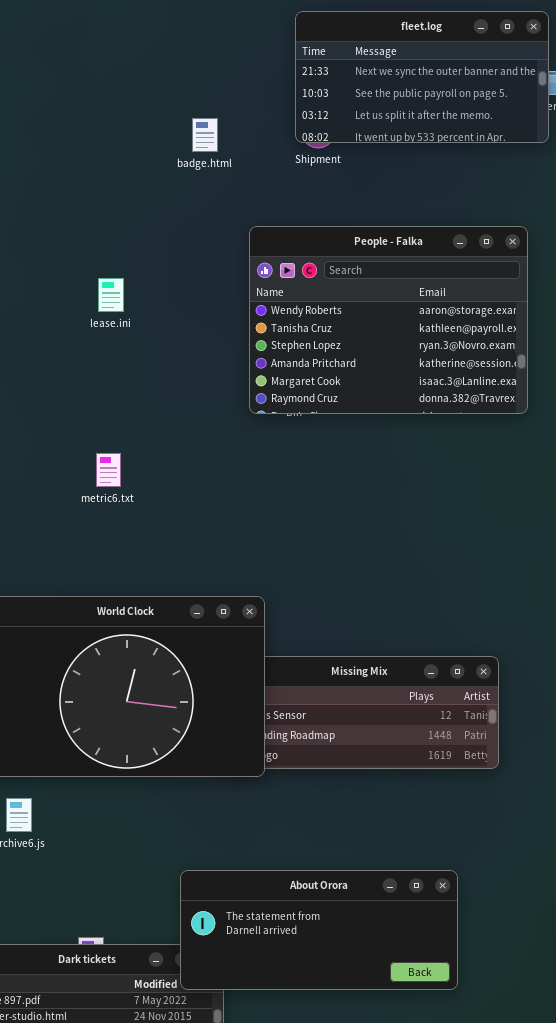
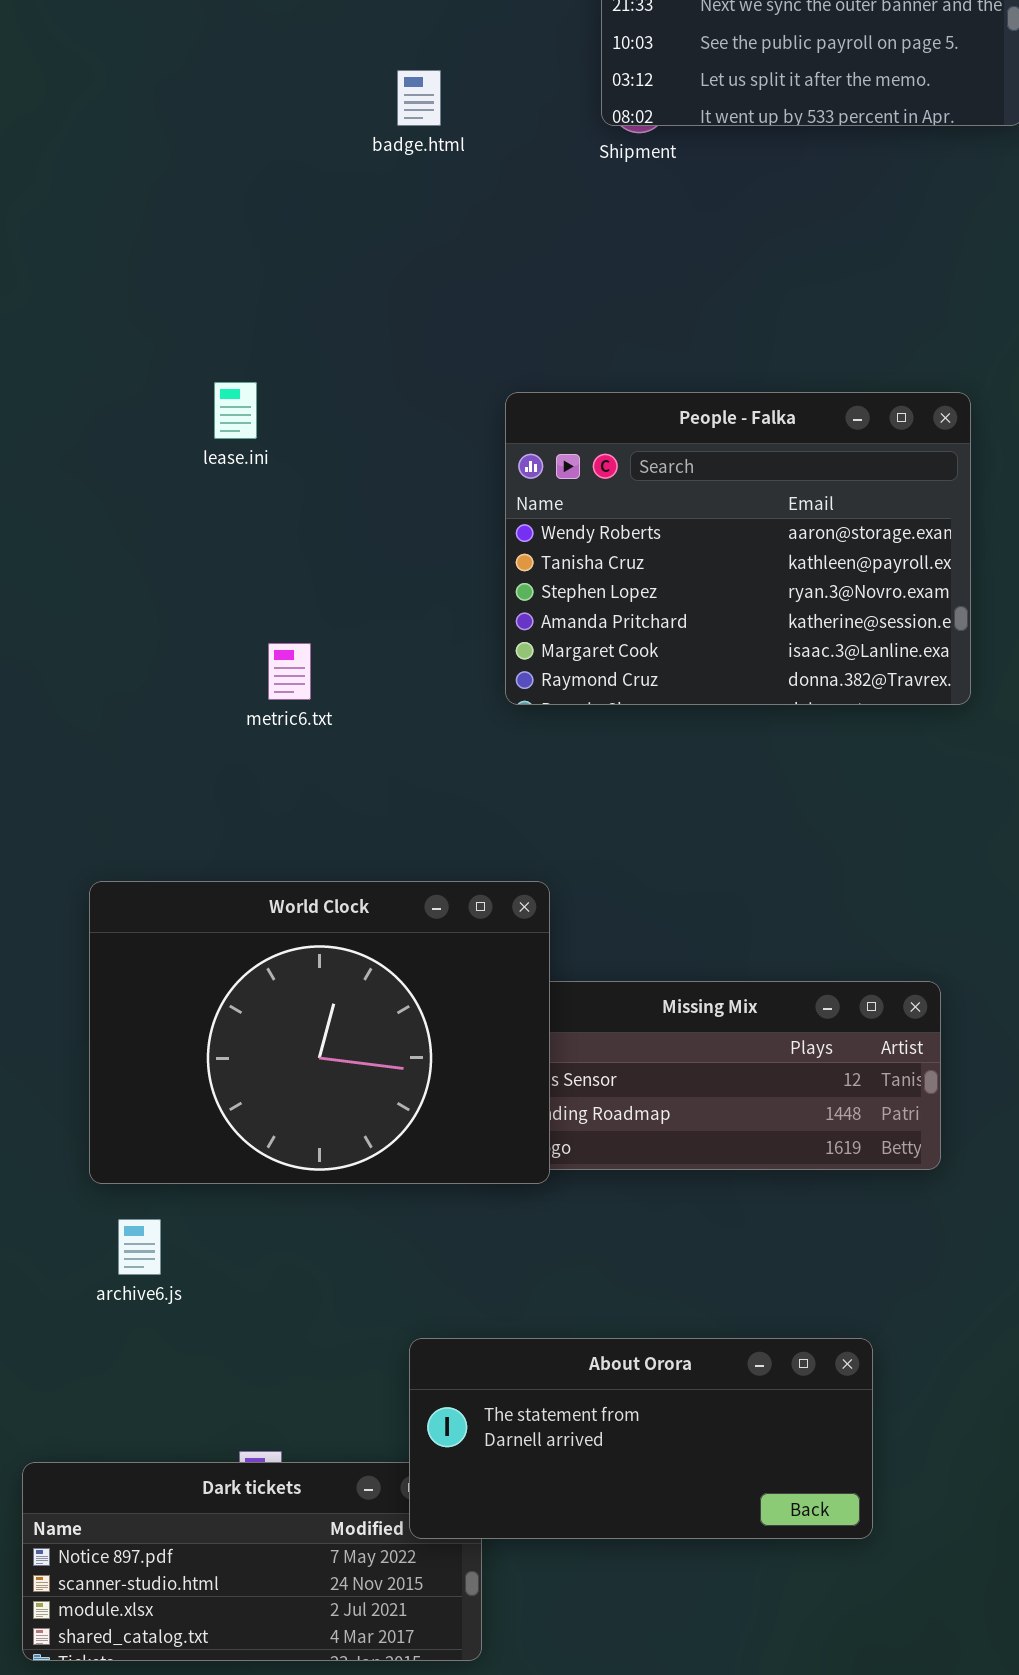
badge.html: [192,118,218,152] -> [397,70,441,126], moved
People - Falka: [249,226,528,414] -> [505,392,971,705], moved
lease.ini: [98,278,124,312] -> [214,382,257,439], moved

